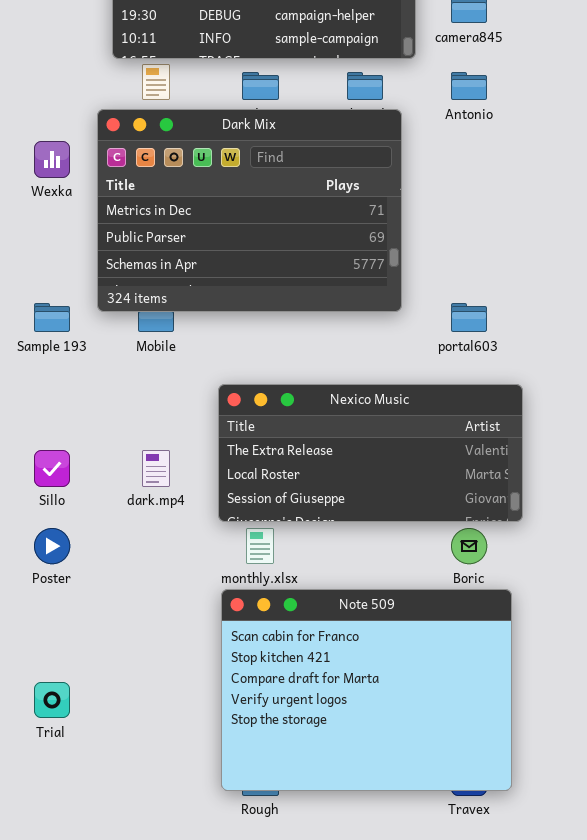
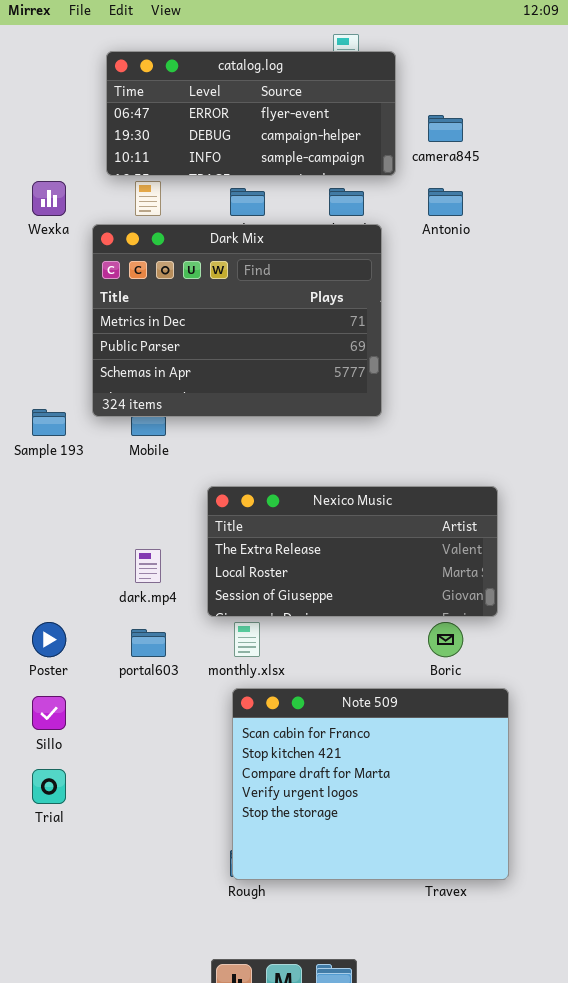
Wexka: [34,141,70,178] -> [32,181,66,216], moved
portal603: [451,303,487,332] -> [131,629,166,657], moved
Sillo: [34,450,70,487] -> [32,696,66,730], moved
Note 509: [221,589,512,791] -> [232,688,509,880], moved

